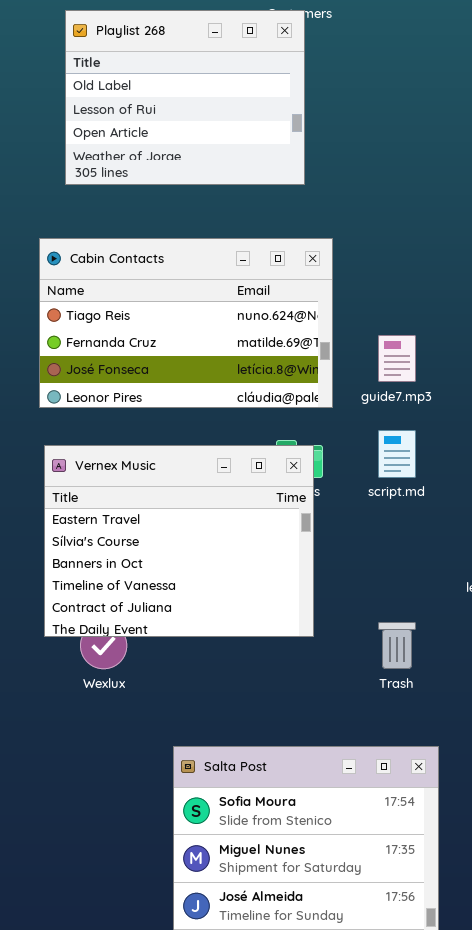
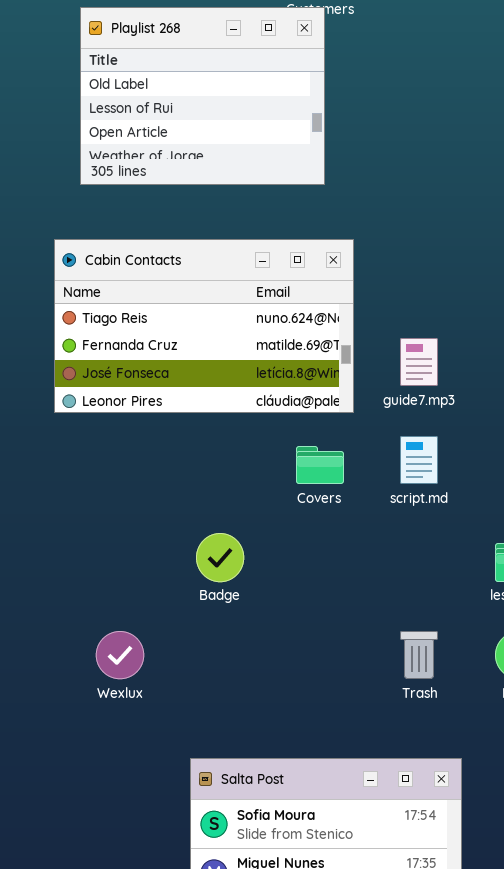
Vernex Music: [44,445,314,637] -> none, closed

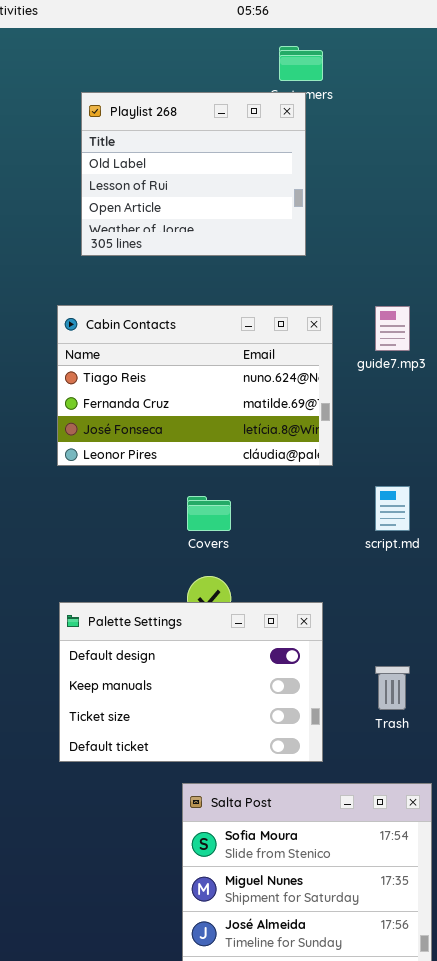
guide7.mp3: [400,338,438,386] -> [375,306,410,351], moved
Covers: [296,446,344,484] -> [187,496,231,531], moved
Palette Settings: none -> [59,602,323,762], opened

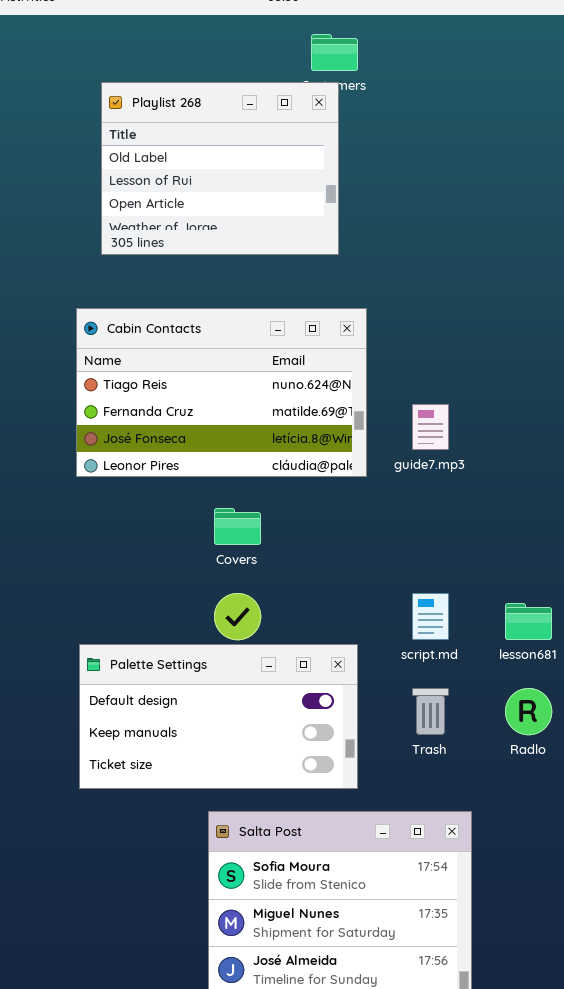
guide7.mp3: [375,306,410,351] -> [412,404,449,450], moved
script.md: [375,486,410,531] -> [412,593,449,640], moved
Palette Settings: [59,602,323,762] -> [79,644,358,789], resized

